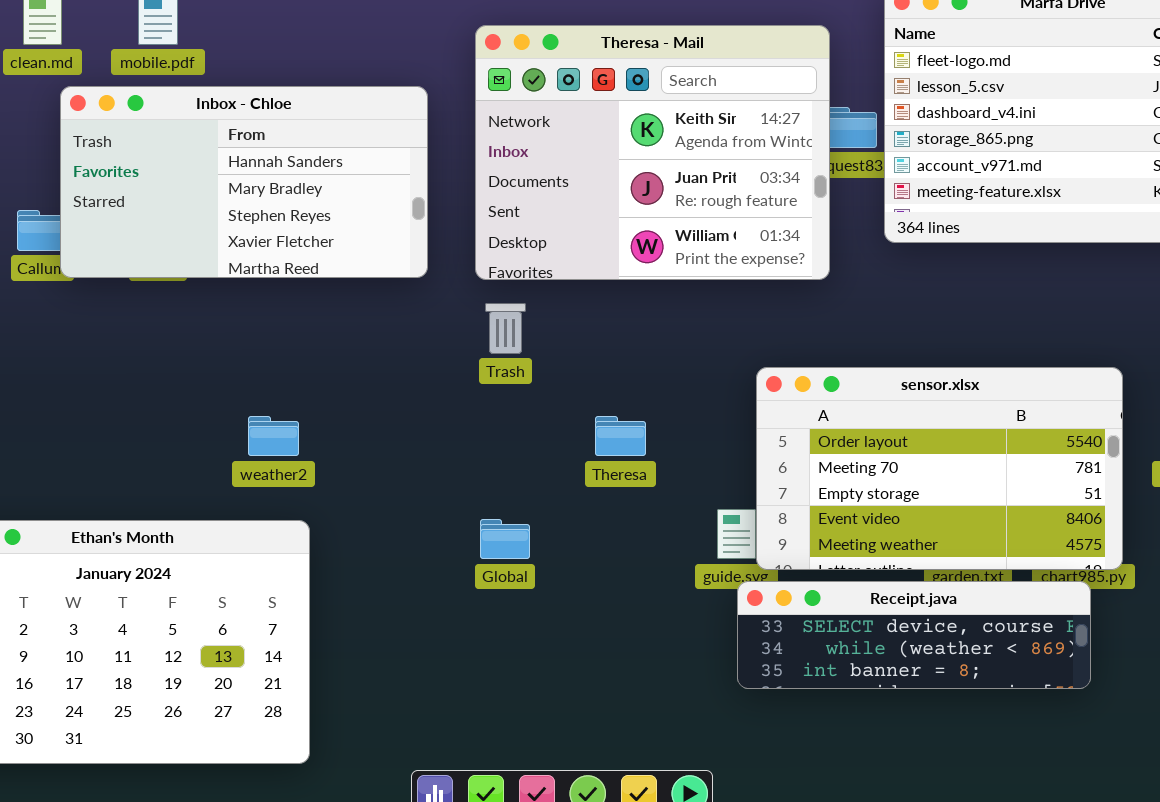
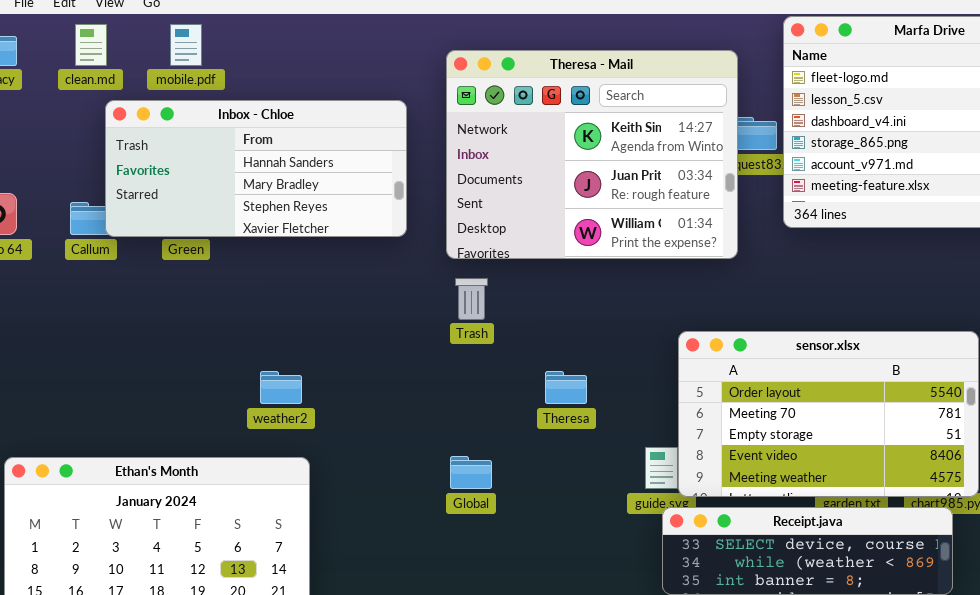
Inbox - Chloe: [60,86,428,278] -> [105,100,407,237], resized

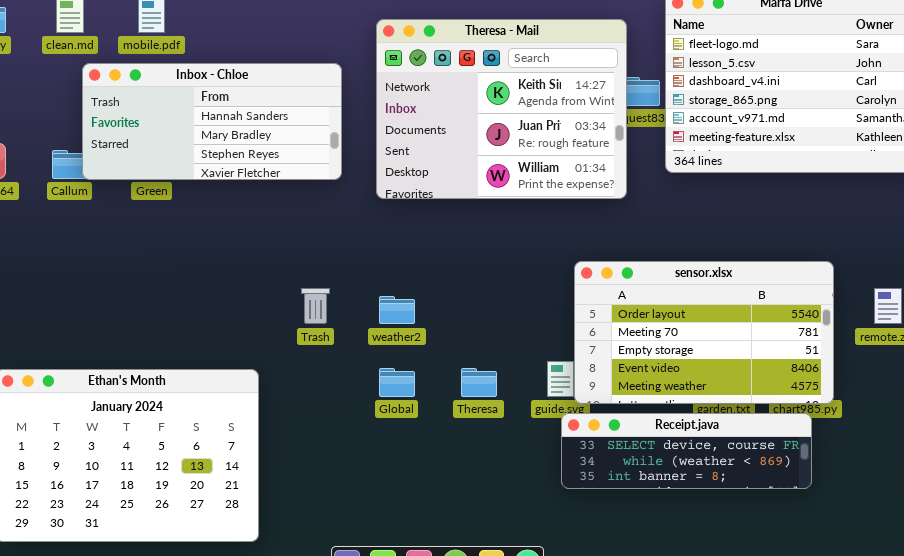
Trash: [455,278,488,320] -> [301,288,330,324], moved
weather2: [260,371,302,404] -> [379,296,415,324], moved
Theresa: [545,371,587,404] -> [461,368,497,397], moved

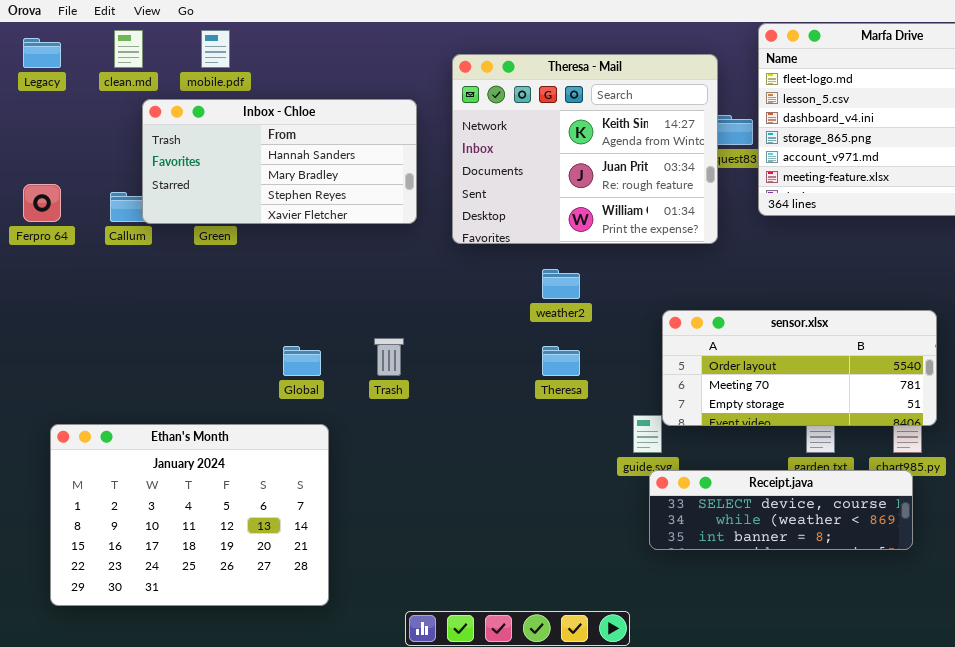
sensor.xlsx: [574,261,834,404] -> [662,310,937,426], resized
weather2: [379,296,415,324] -> [542,269,580,299], moved
Global: [379,368,415,397] -> [283,346,321,376], moved
Theresa: [461,368,497,397] -> [542,346,580,376], moved

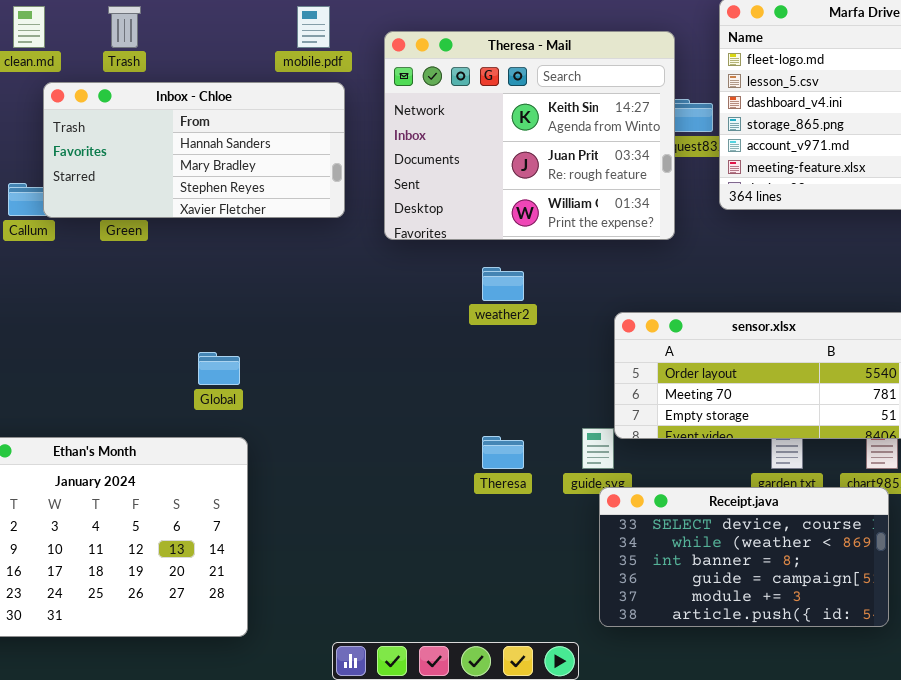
mobile.pdf: [201,30,230,68] -> [297,6,330,48], moved
Trash: [374,338,404,376] -> [108,6,141,48], moved
Theresa: [542,346,580,376] -> [482,436,524,469], moved
Receipt.java: [649,470,913,550] -> [599,487,889,627], resized

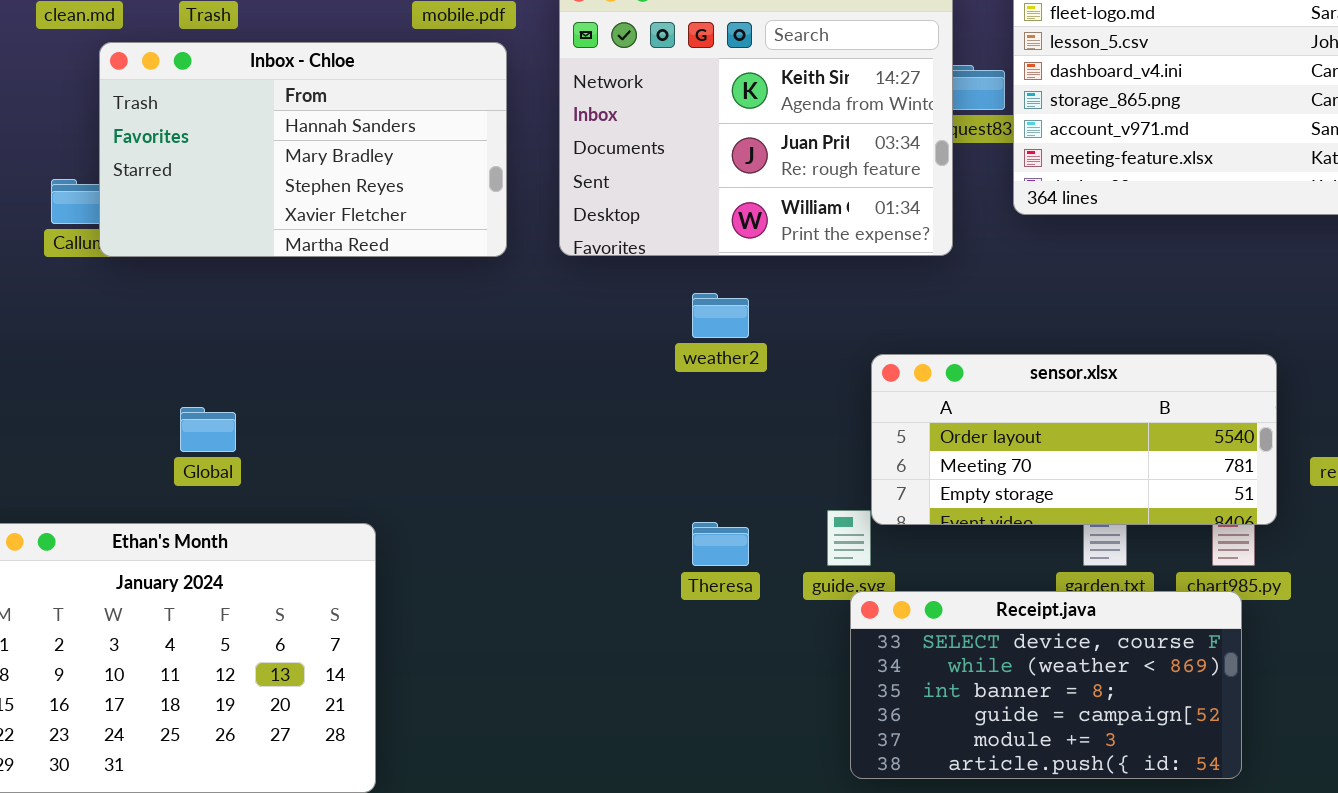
Inbox - Chloe: [43,82,345,218] -> [99,42,507,257], resized
Global: [198,352,240,385] -> [180,407,236,452], moved

